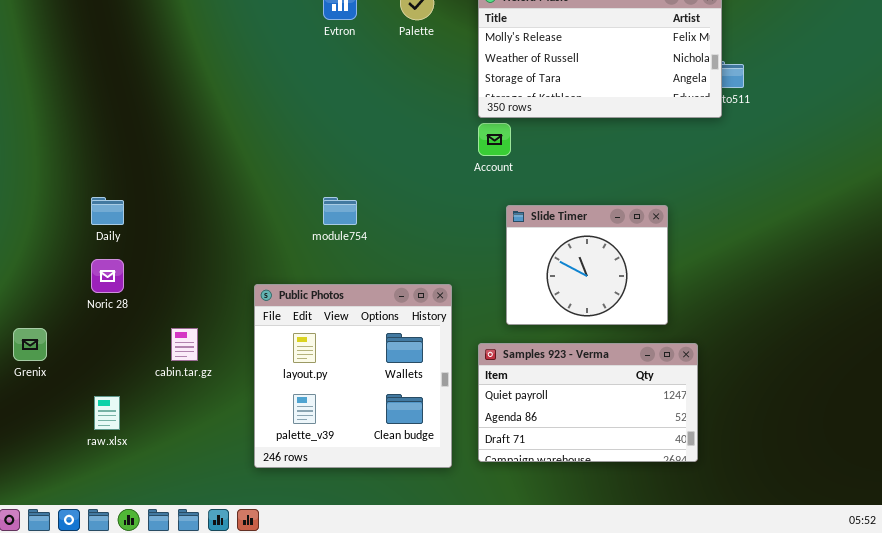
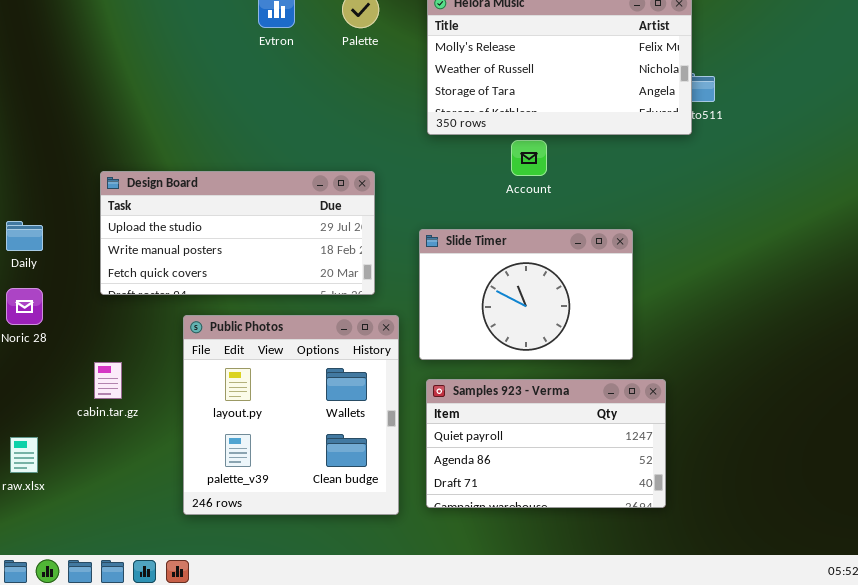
Account: [478,123,511,156] -> [511,140,547,176], moved
Design Board: none -> [100,171,375,295], opened
Slide Timer: [506,205,668,325] -> [419,229,633,360], resized

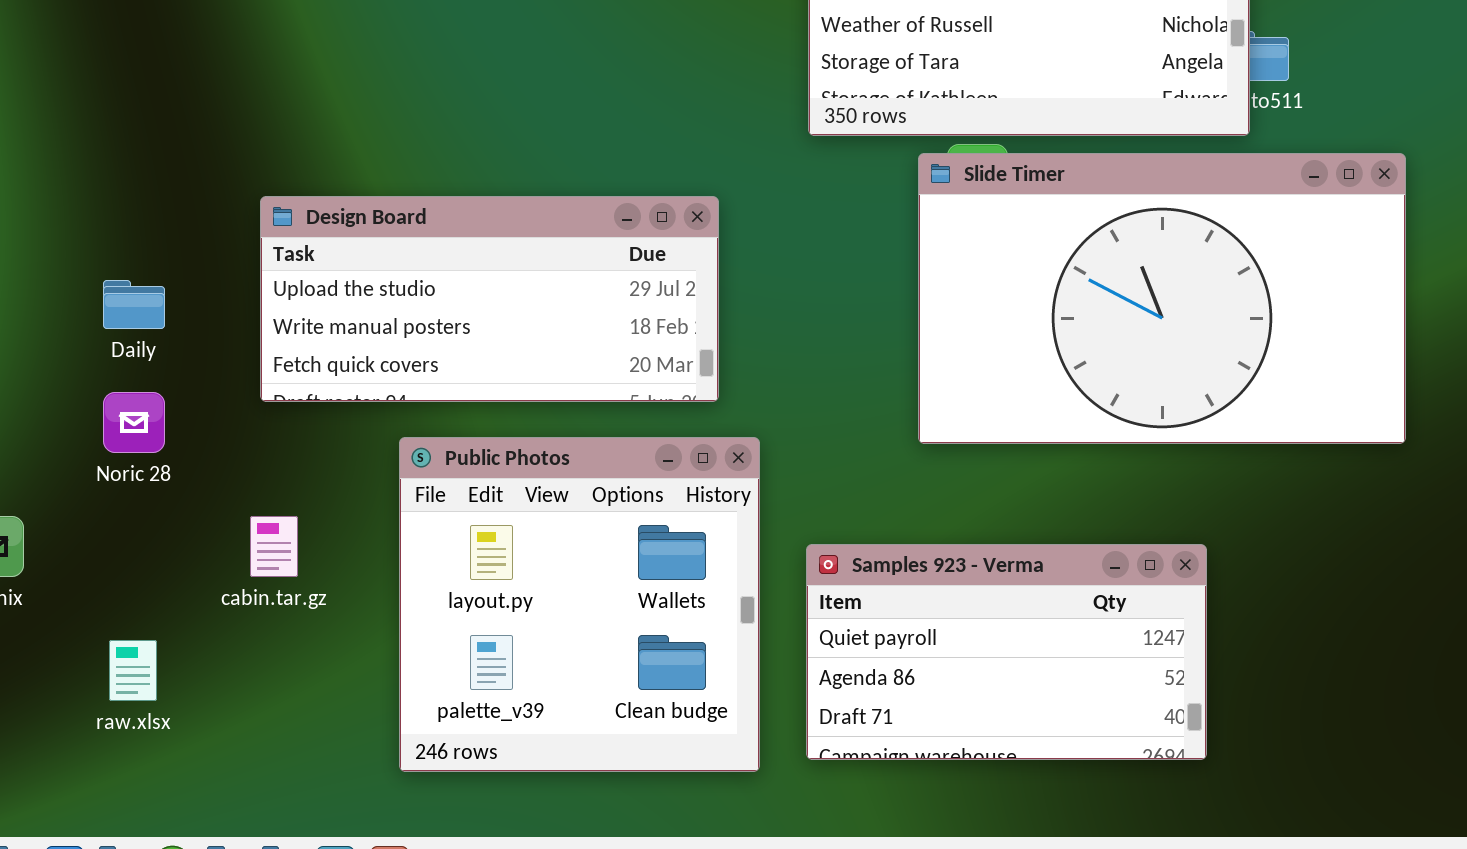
Slide Timer: [419,229,633,360] -> [918,153,1406,444], moved, resized

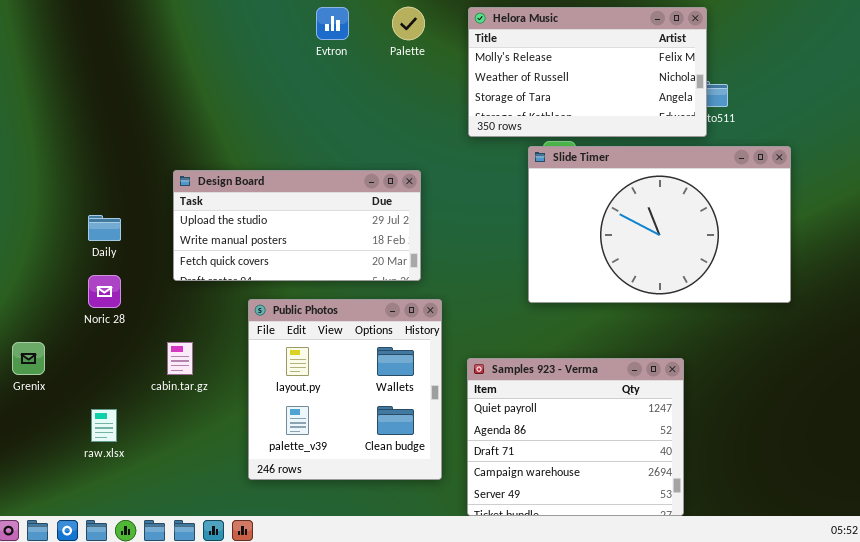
Samples 923 - Verma: [806,544,1207,760] -> [467,358,684,516], resized

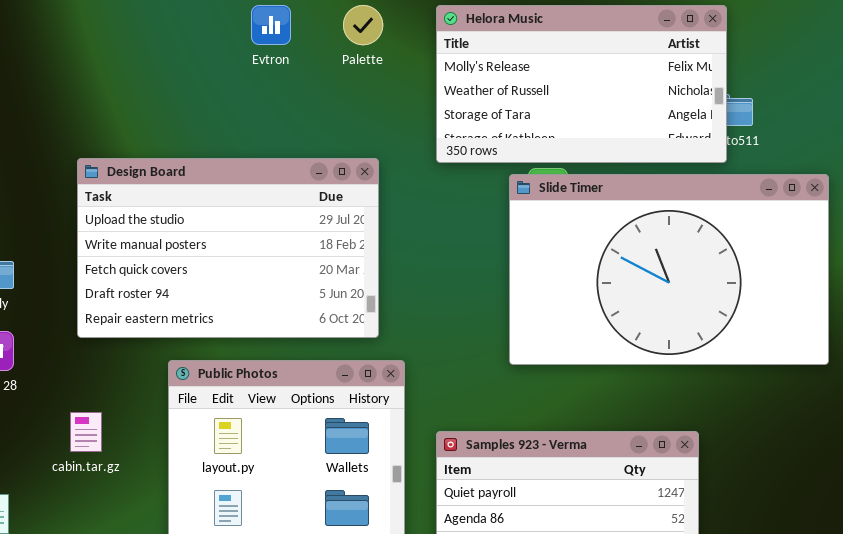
Design Board: [173,170,421,281] -> [77,158,379,338], resized

